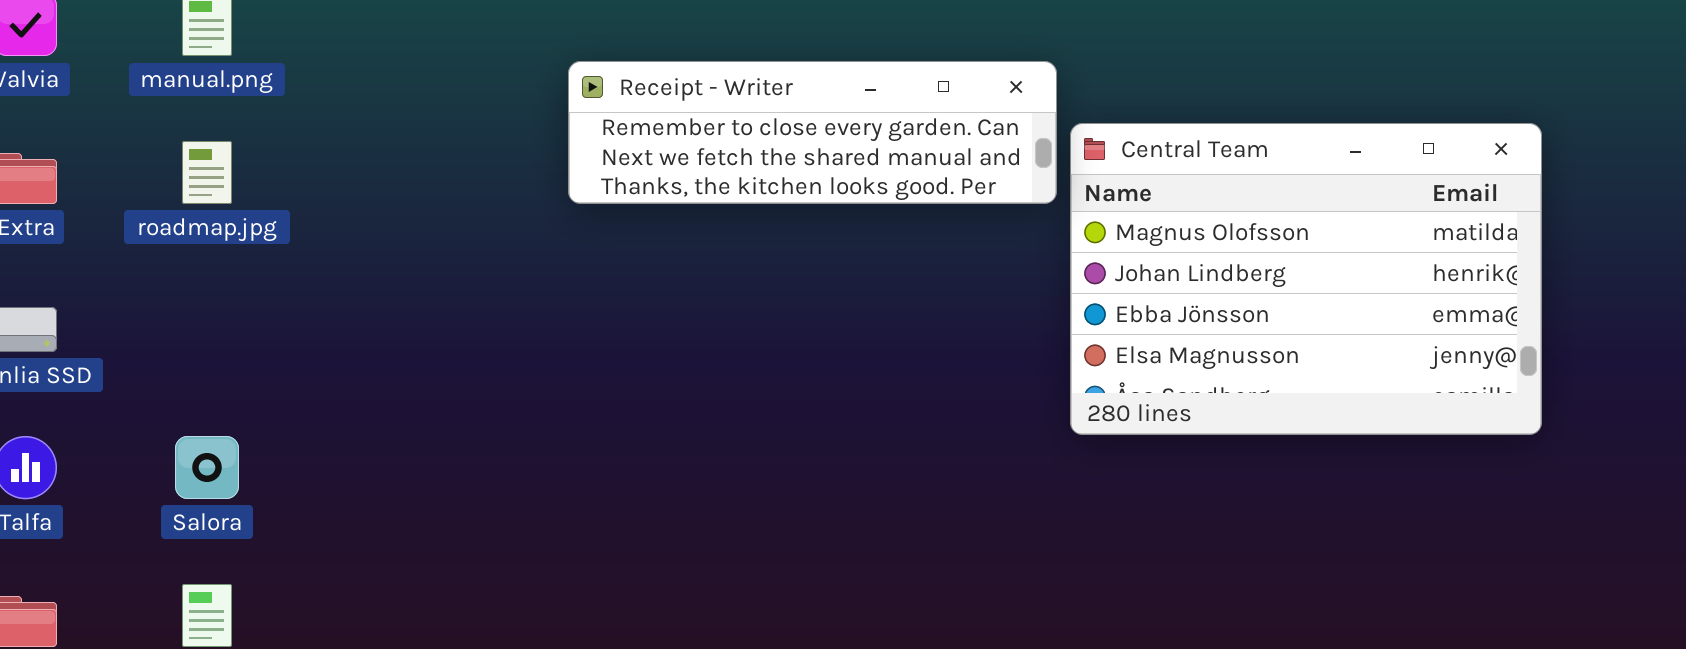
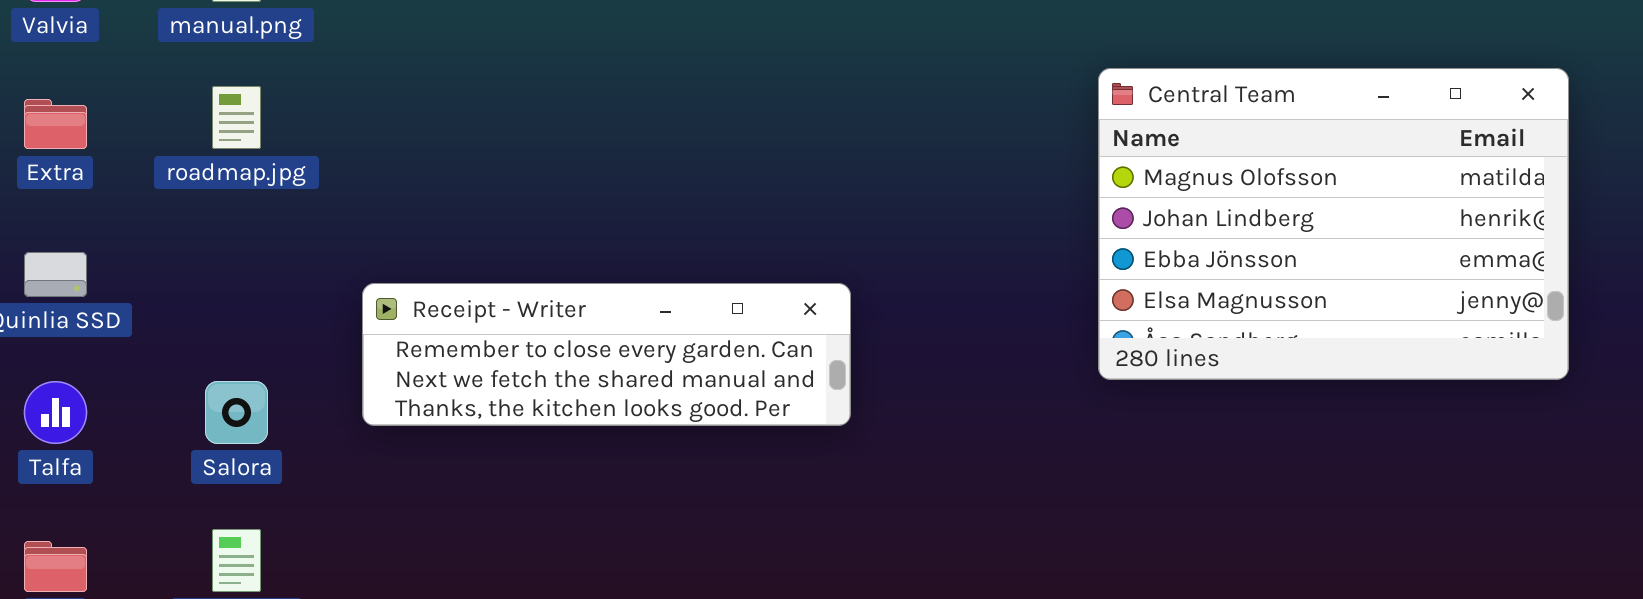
Receipt - Writer: [568,61,1057,204] -> [362,283,851,426], moved

